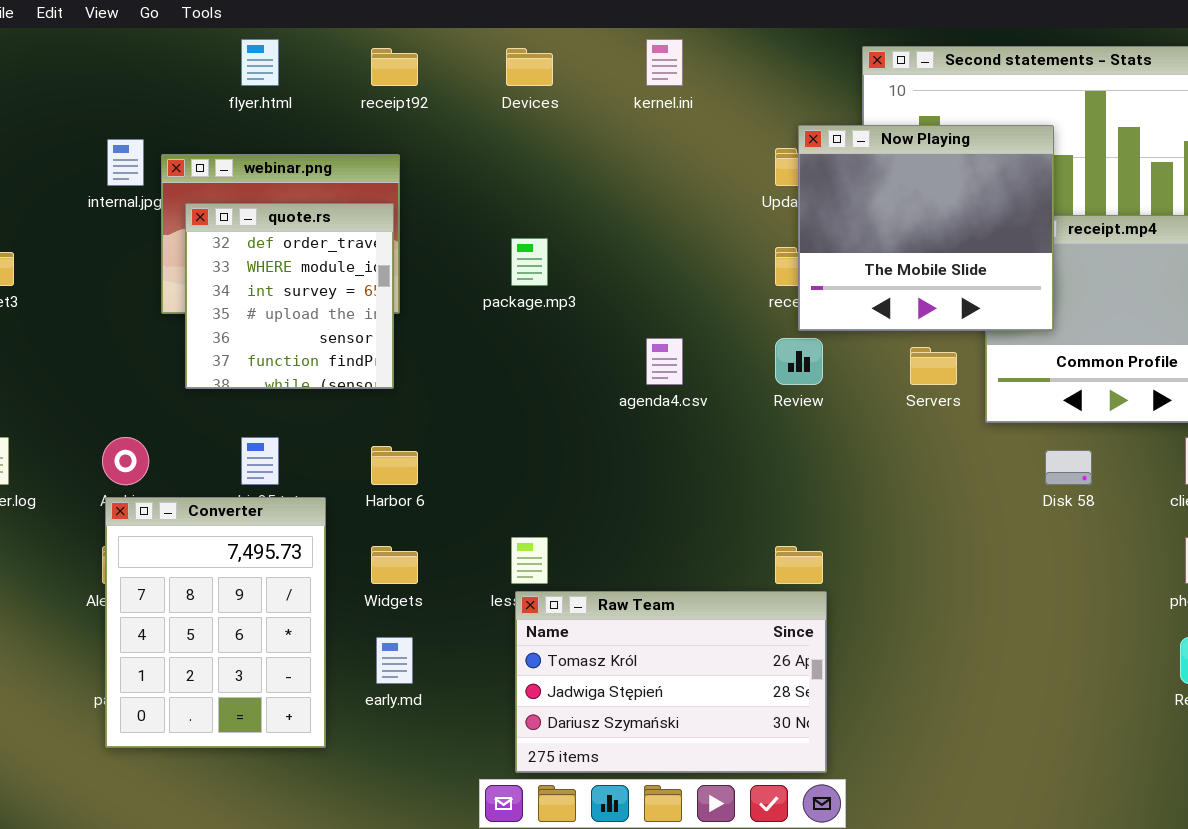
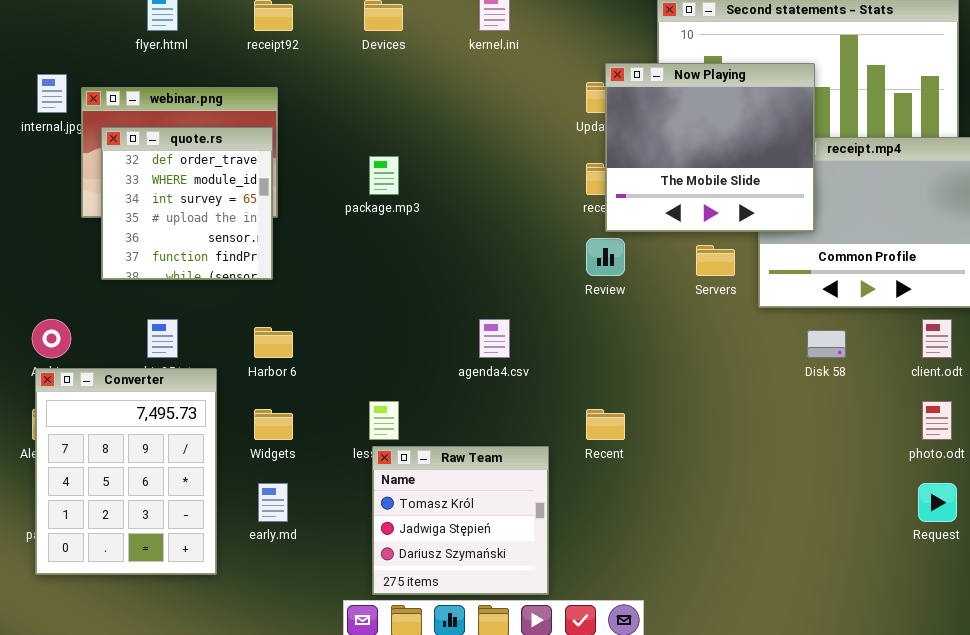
agenda4.csv: [646,338,683,385] -> [479,319,510,358], moved
Raw Team: [515,591,827,773] -> [372,446,549,595], resized

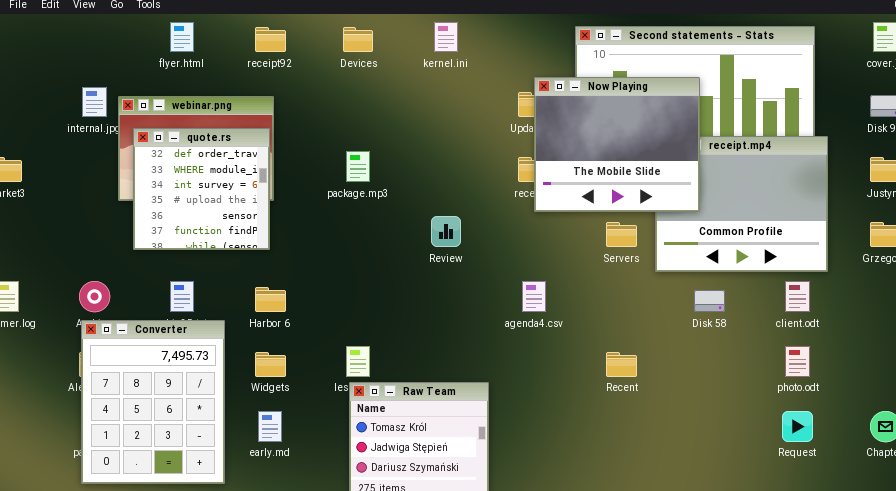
Review: [586,238,625,276] -> [431,216,461,247], moved
agenda4.csv: [479,319,510,358] -> [522,281,546,312], moved
Recent: [586,409,625,440] -> [606,352,637,377], moved

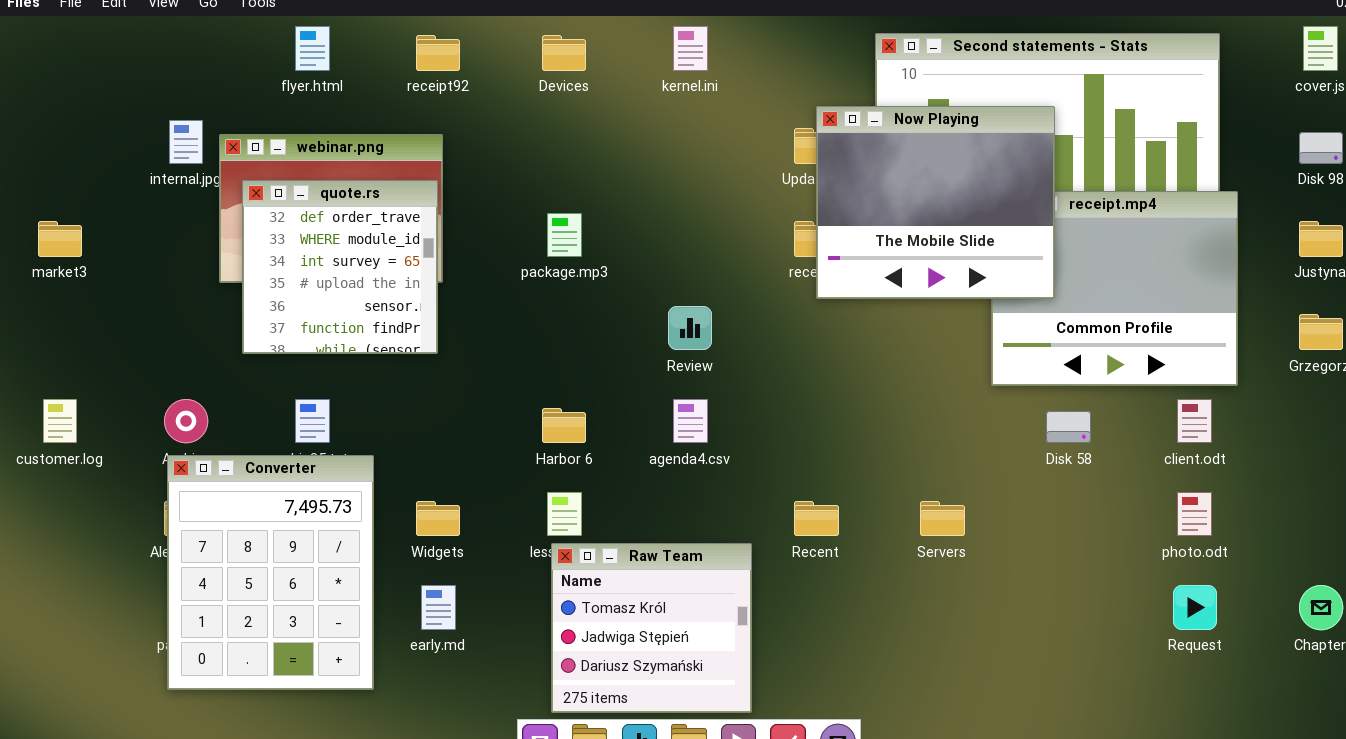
Servers: [606,222,637,247] -> [920,501,965,536], moved
agenda4.csv: [522,281,546,312] -> [673,399,708,443], moved
Harbor 6: [255,287,286,312] -> [542,408,586,443], moved
Recent: [606,352,637,377] -> [794,501,839,536], moved

